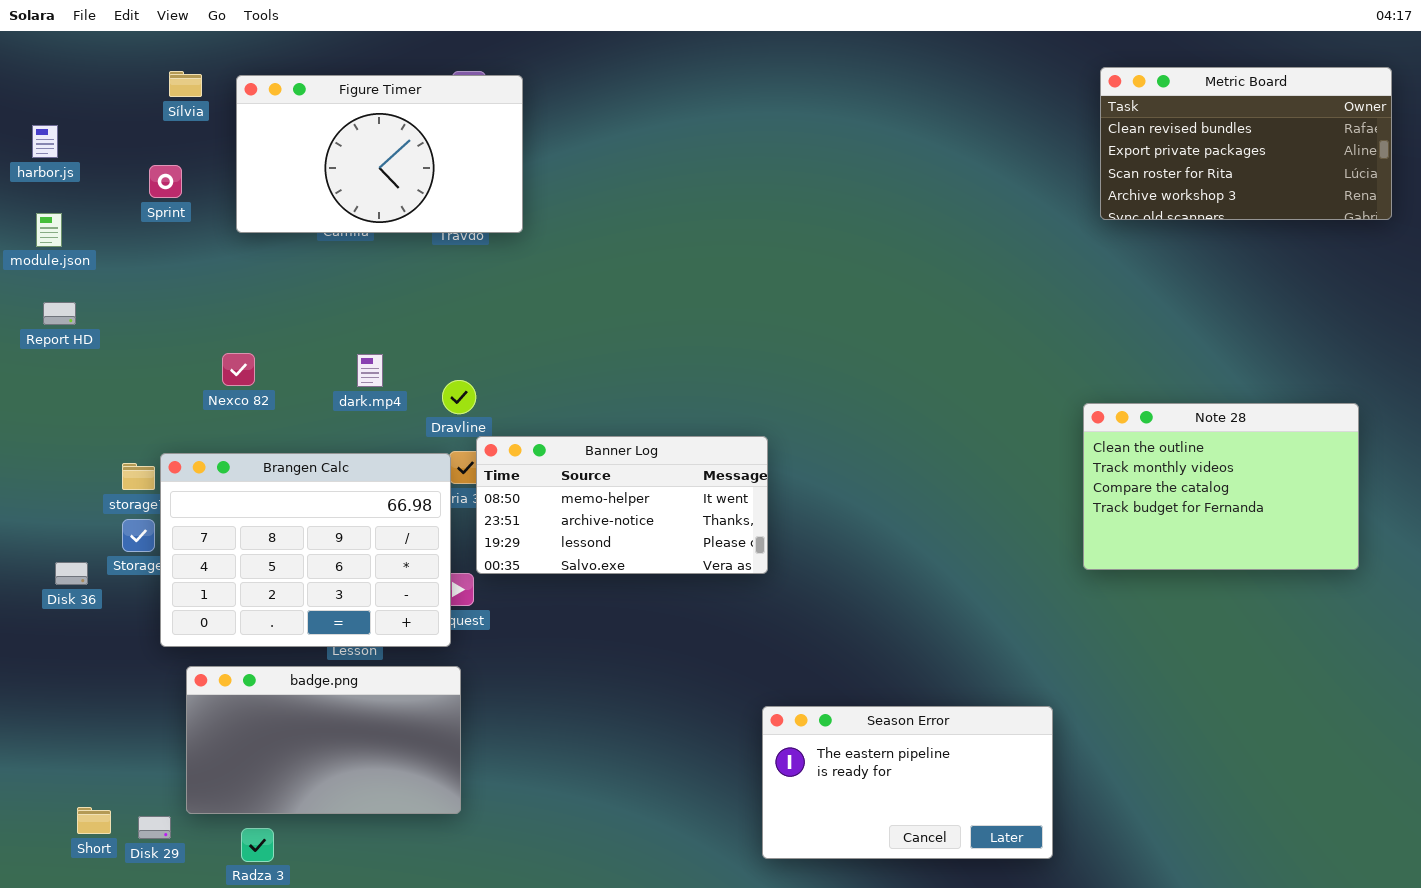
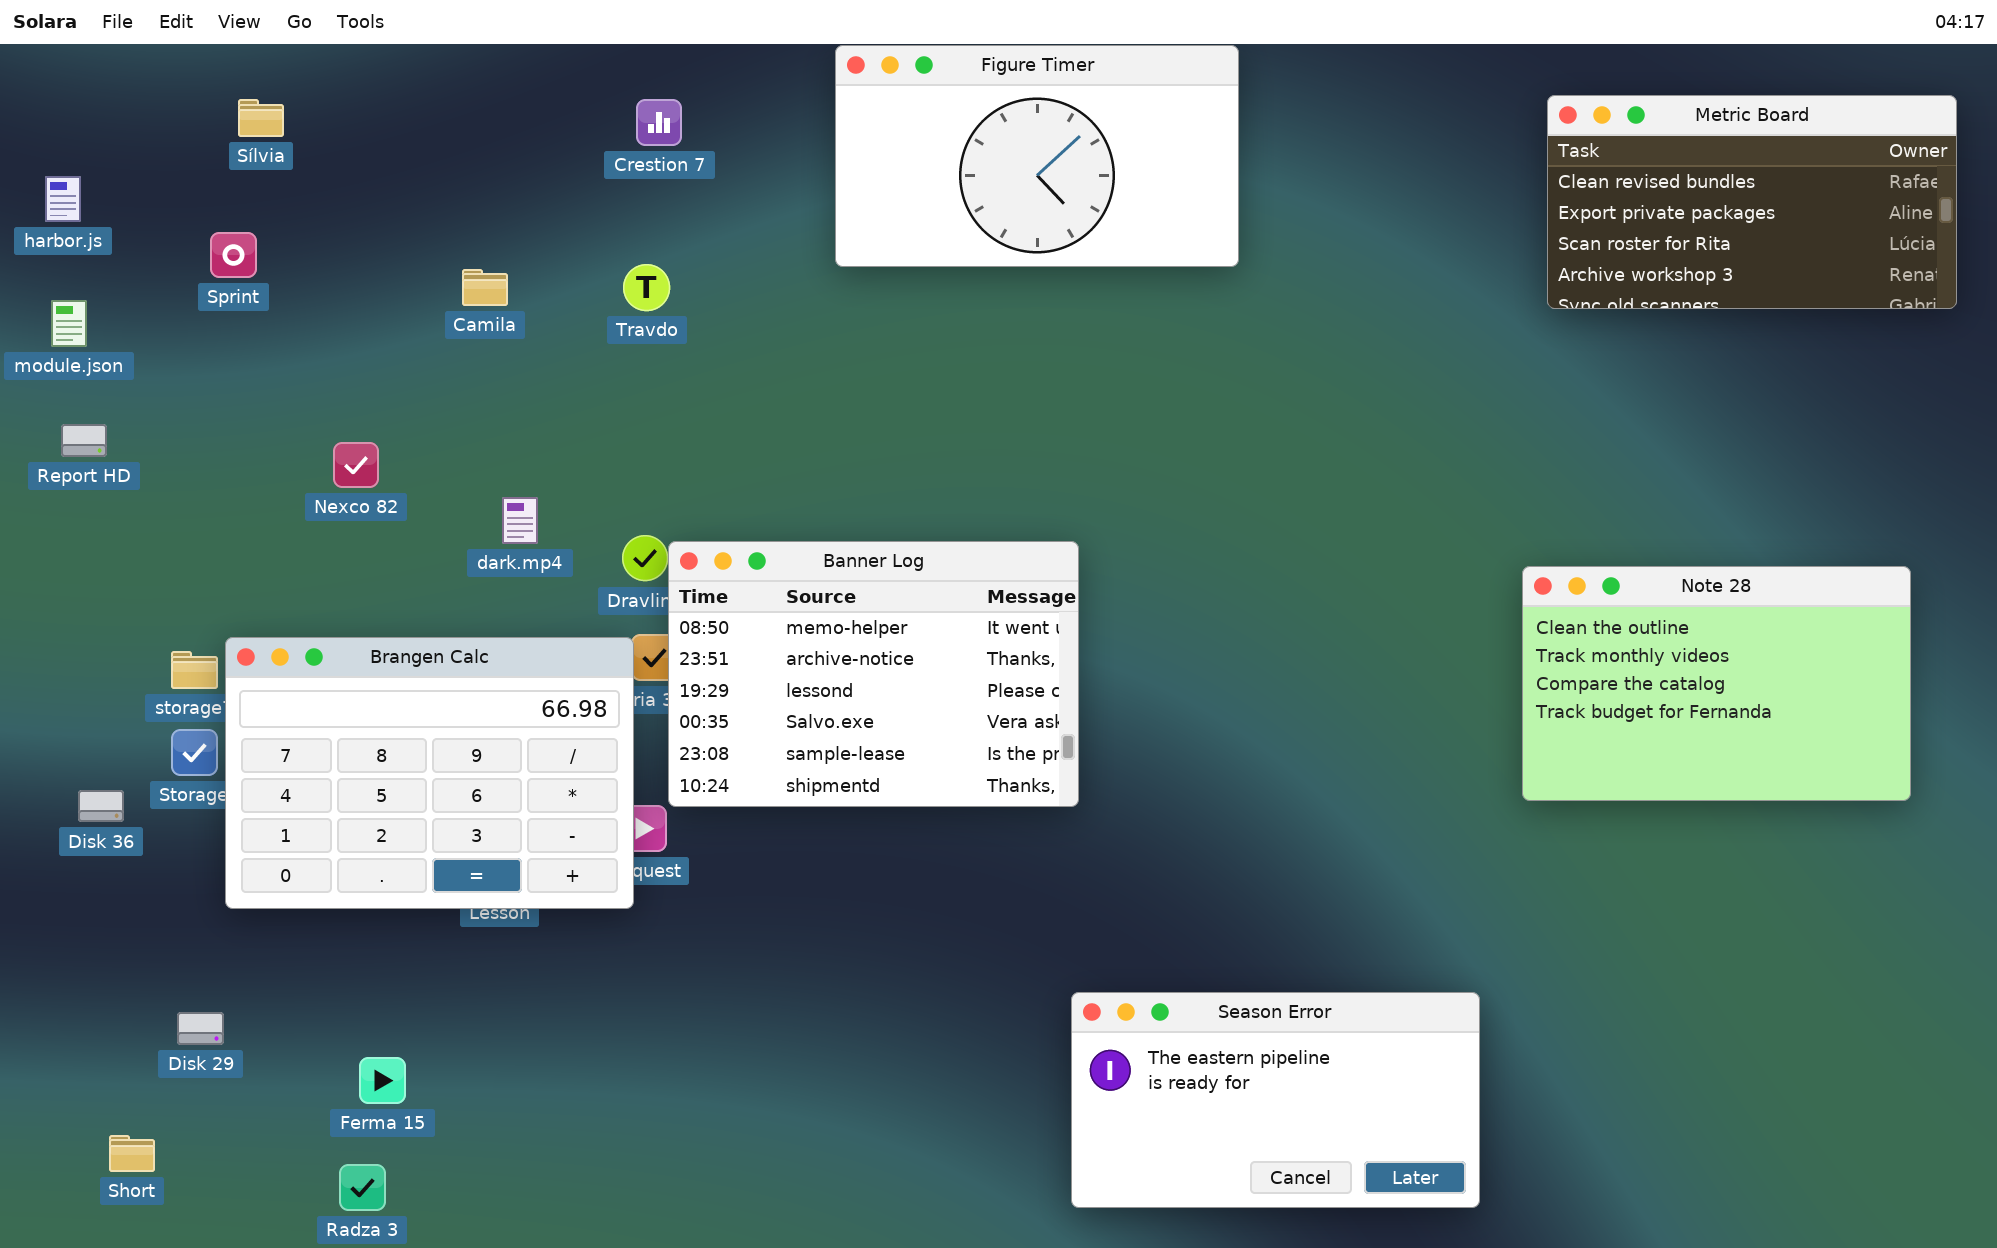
Figure Timer: [236,75,523,233] -> [835,45,1239,267], moved
Nexco 82: [222,353,255,386] -> [333,442,379,488], moved
Banner Log: [476,436,768,574] -> [668,541,1079,807], resized
badge.png: [186,666,461,814] -> none, closed
Disk 29: [138,816,171,839] -> [177,1012,224,1045], moved

